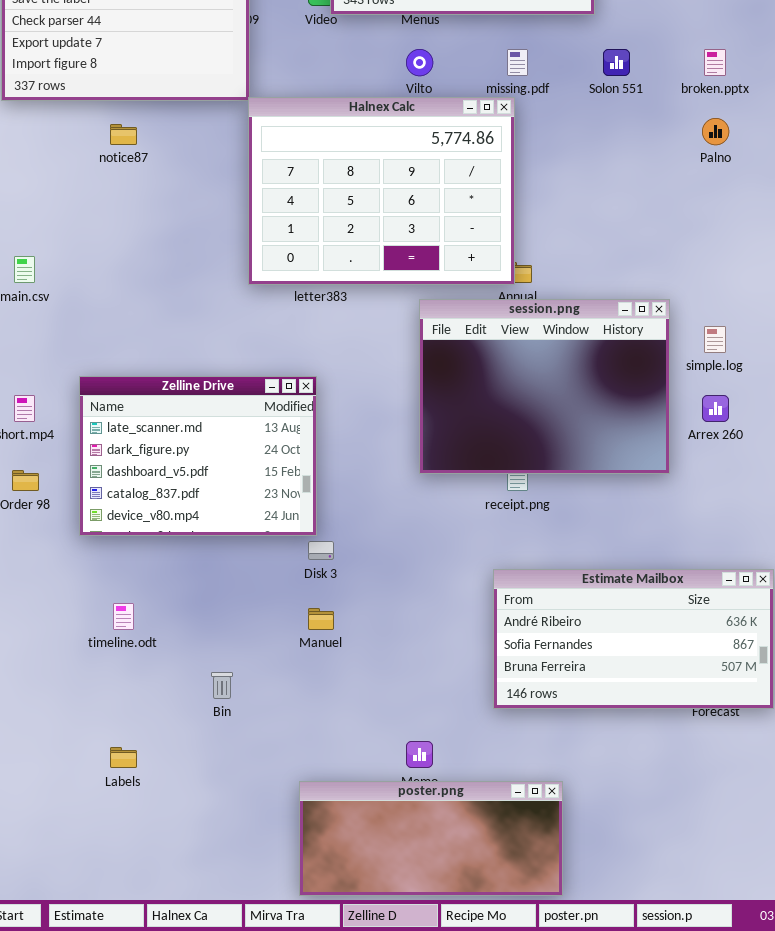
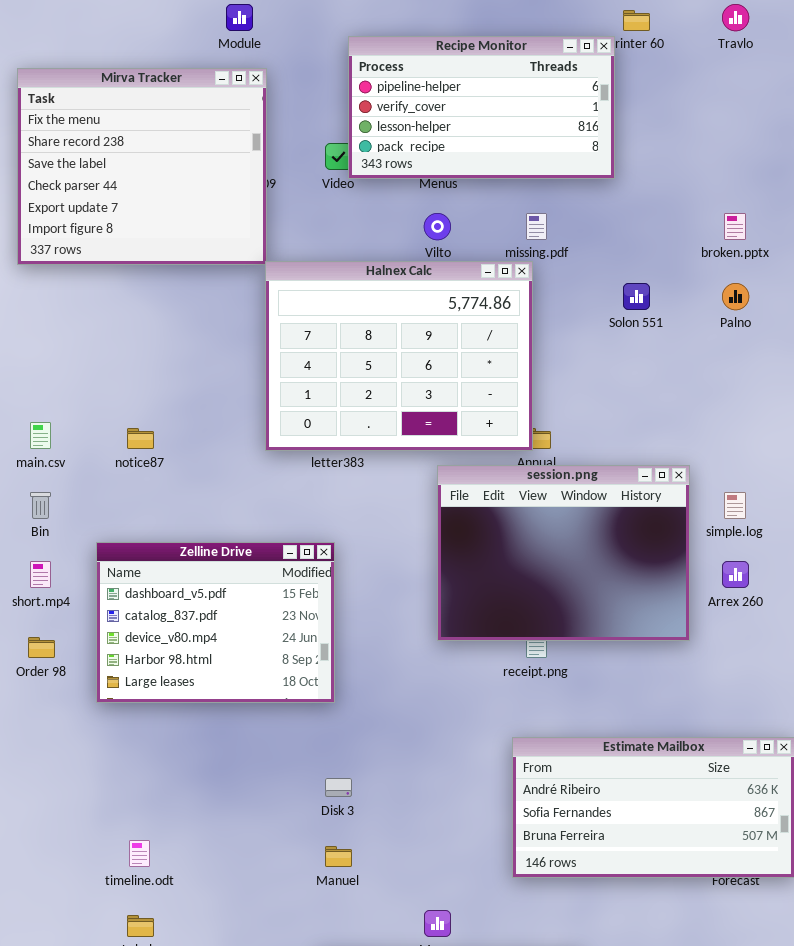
Solon 551: [603,49,630,76] -> [623,283,650,310], moved
notice87: [110,124,137,145] -> [127,428,154,449], moved
Zelline Drive: [79,376,317,536] -> [96,542,335,703], scrolled down 2 rows
Disk 3: [308,541,334,560] -> [325,778,352,797], moved
timeline.odt: [113,603,134,630] -> [129,840,150,867], moved
Manuel: [308,608,334,630] -> [325,846,352,867], moved
Bin: [211,672,233,699] -> [30,492,51,519], moved

